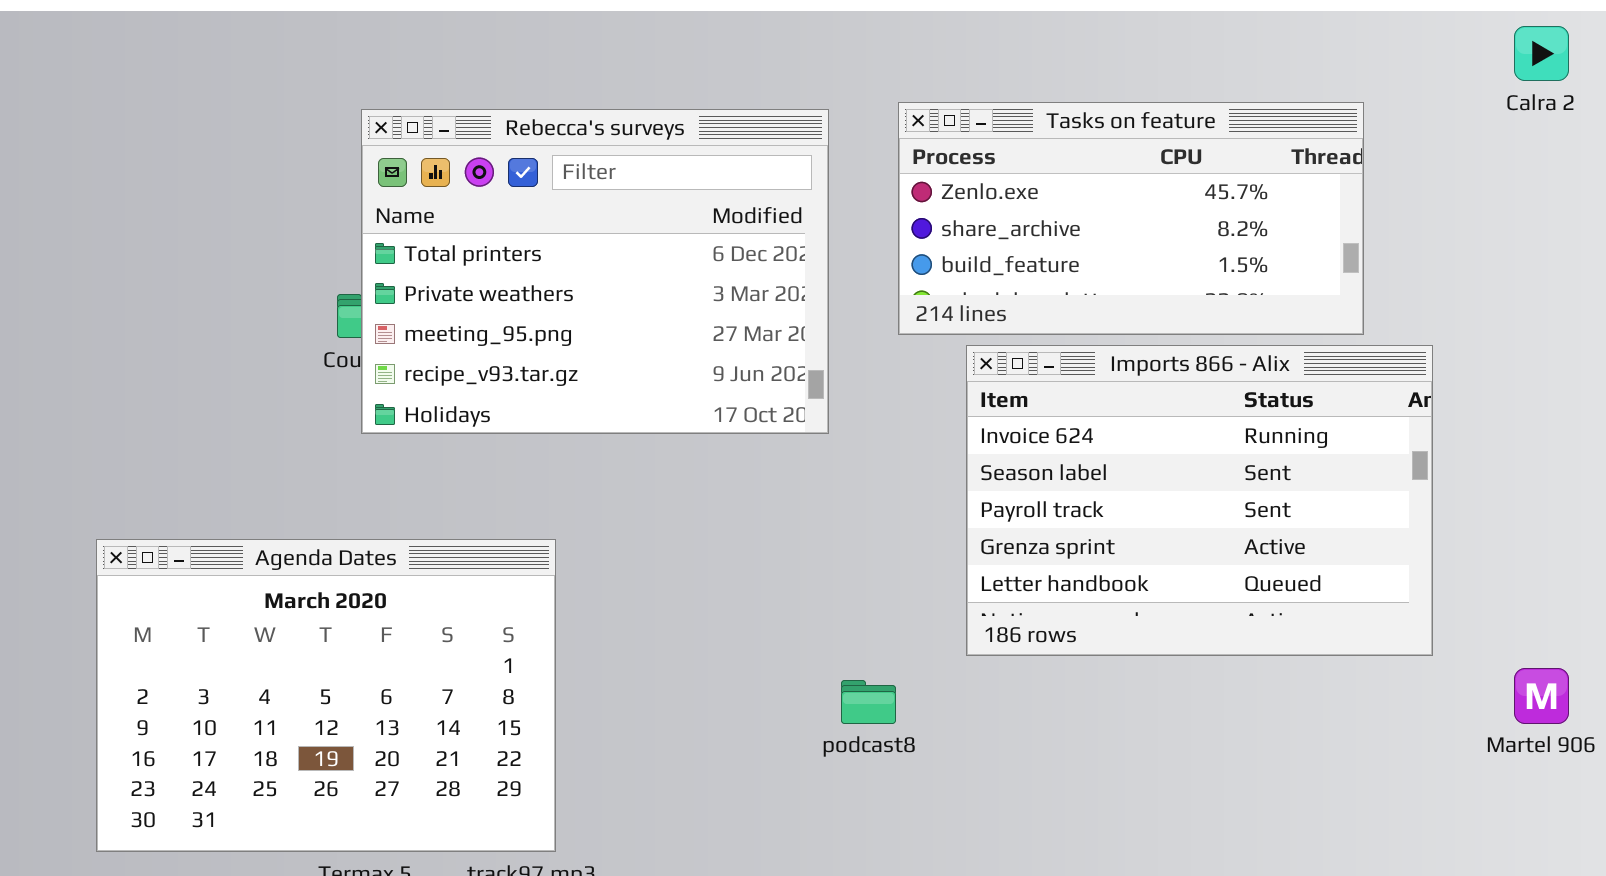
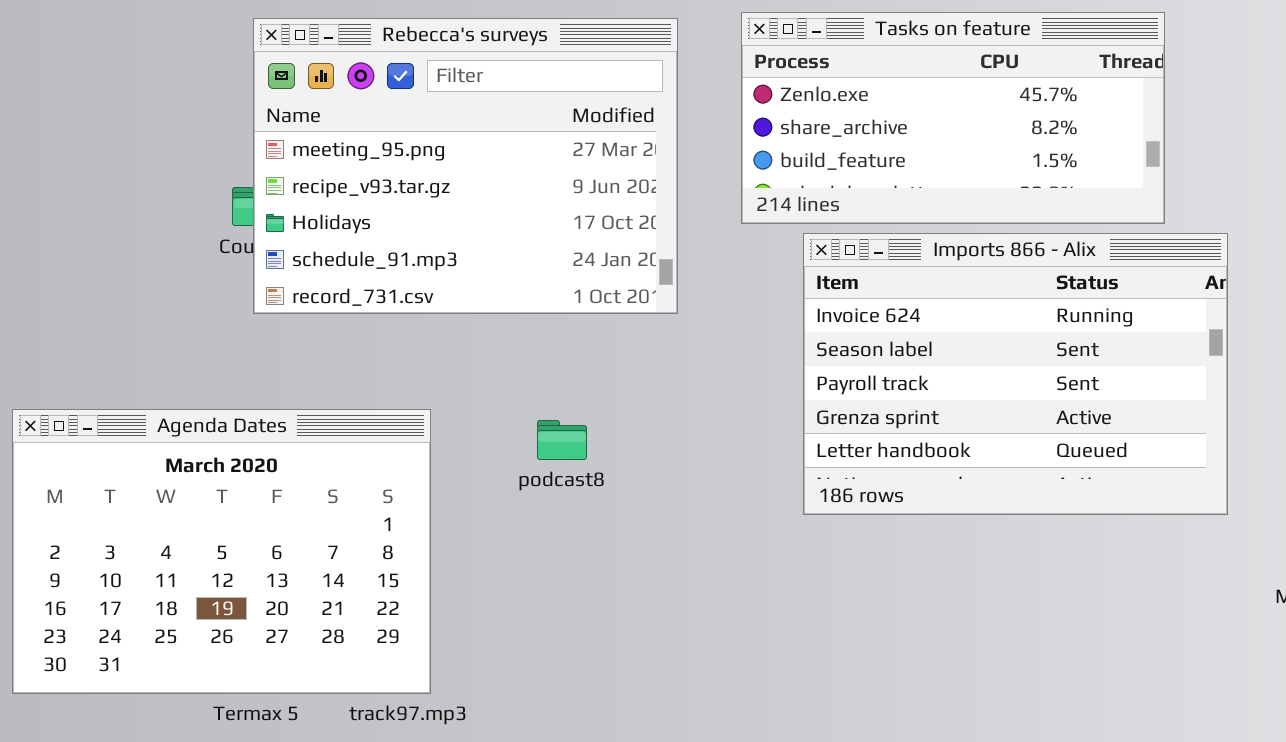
Rebecca's surveys: [361,109,829,434] -> [253,18,678,314], scrolled down 2 rows
podcast8: [841,680,896,724] -> [537,420,587,460], moved

